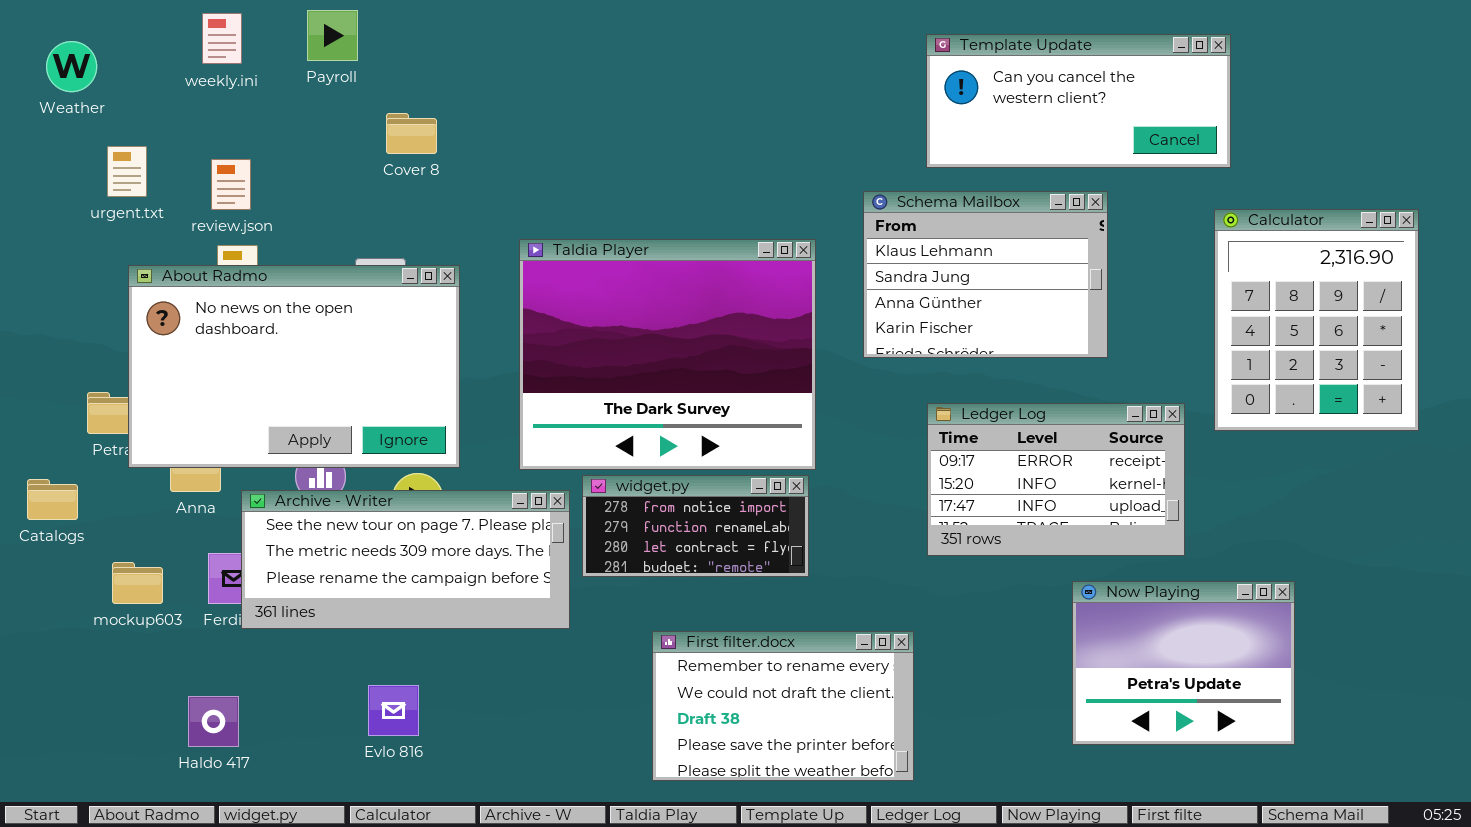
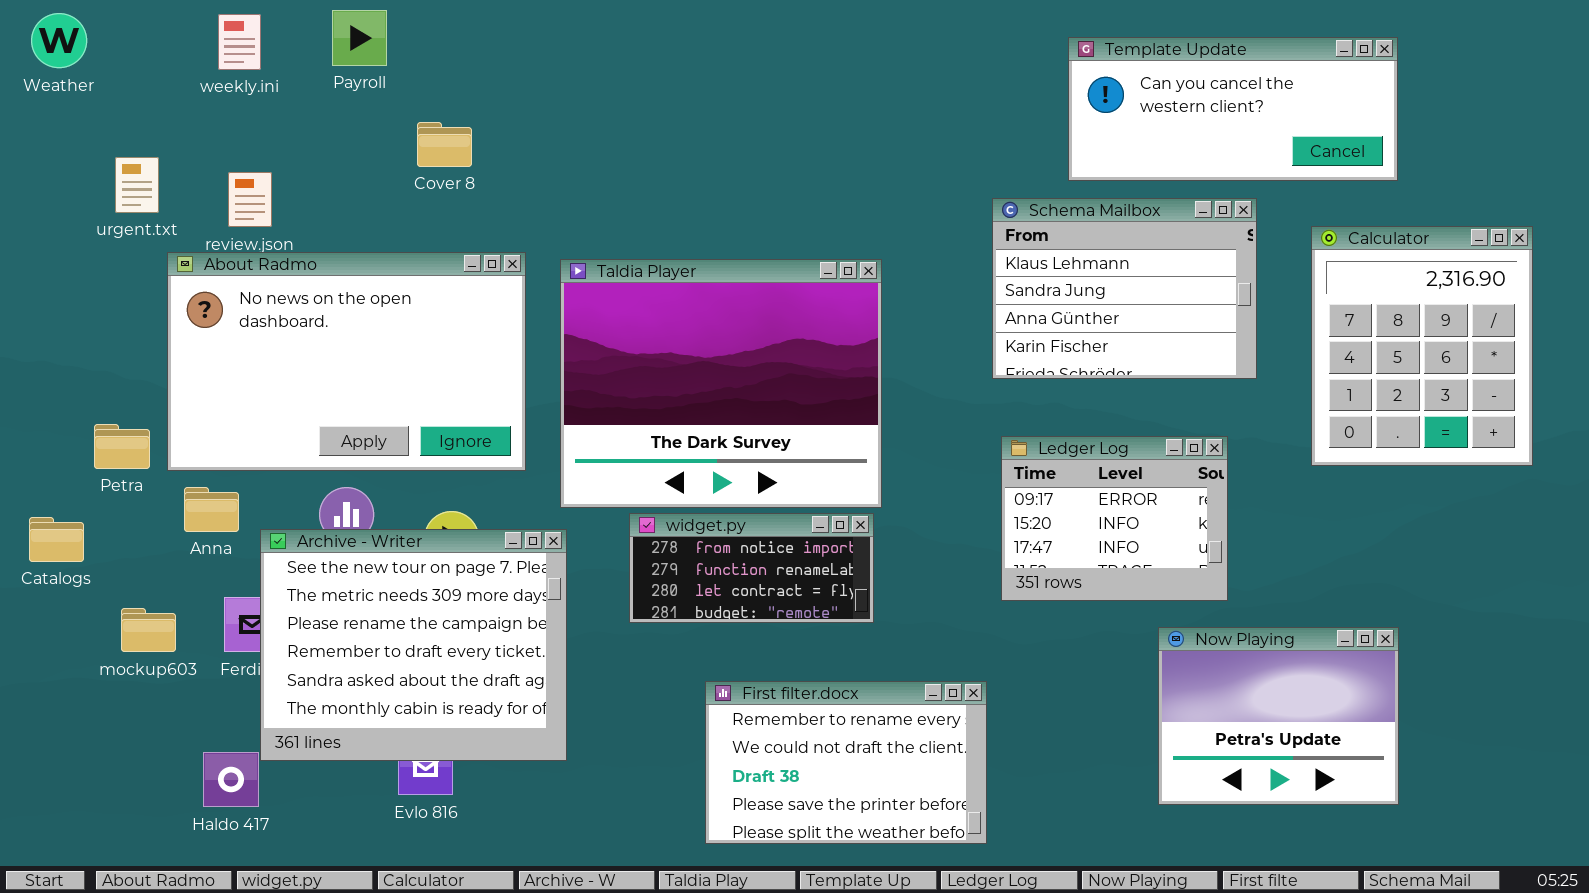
Template Update: [926,34,1231,168] -> [1068,37,1398,181], moved
Weather: [46,41,97,92] -> [31,13,87,68], moved
Schema Mailbox: [863,191,1108,358] -> [992,198,1257,379], moved
About Radmo: [128,265,460,468] -> [167,252,526,471], moved
Ledger Log: [927,403,1185,556] -> [1001,436,1228,601], resized
Archive - Writer: [241,490,570,629] -> [260,529,567,761], resized

